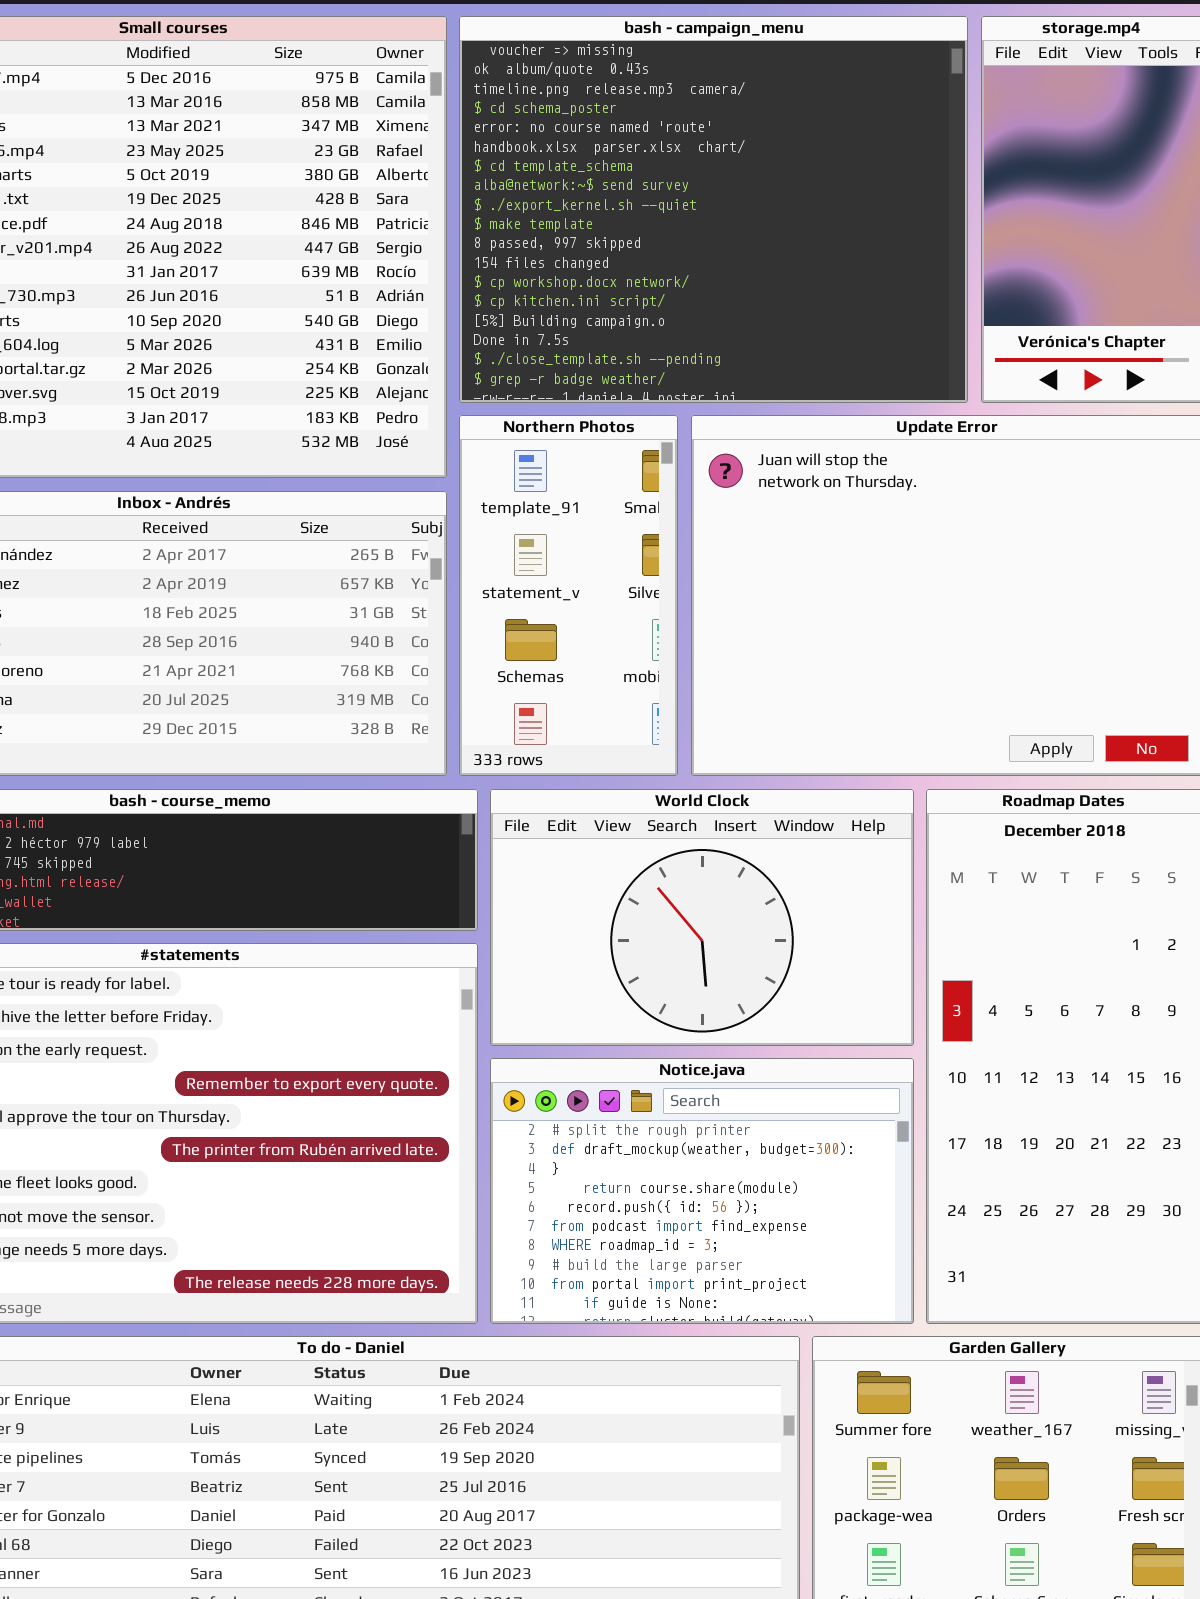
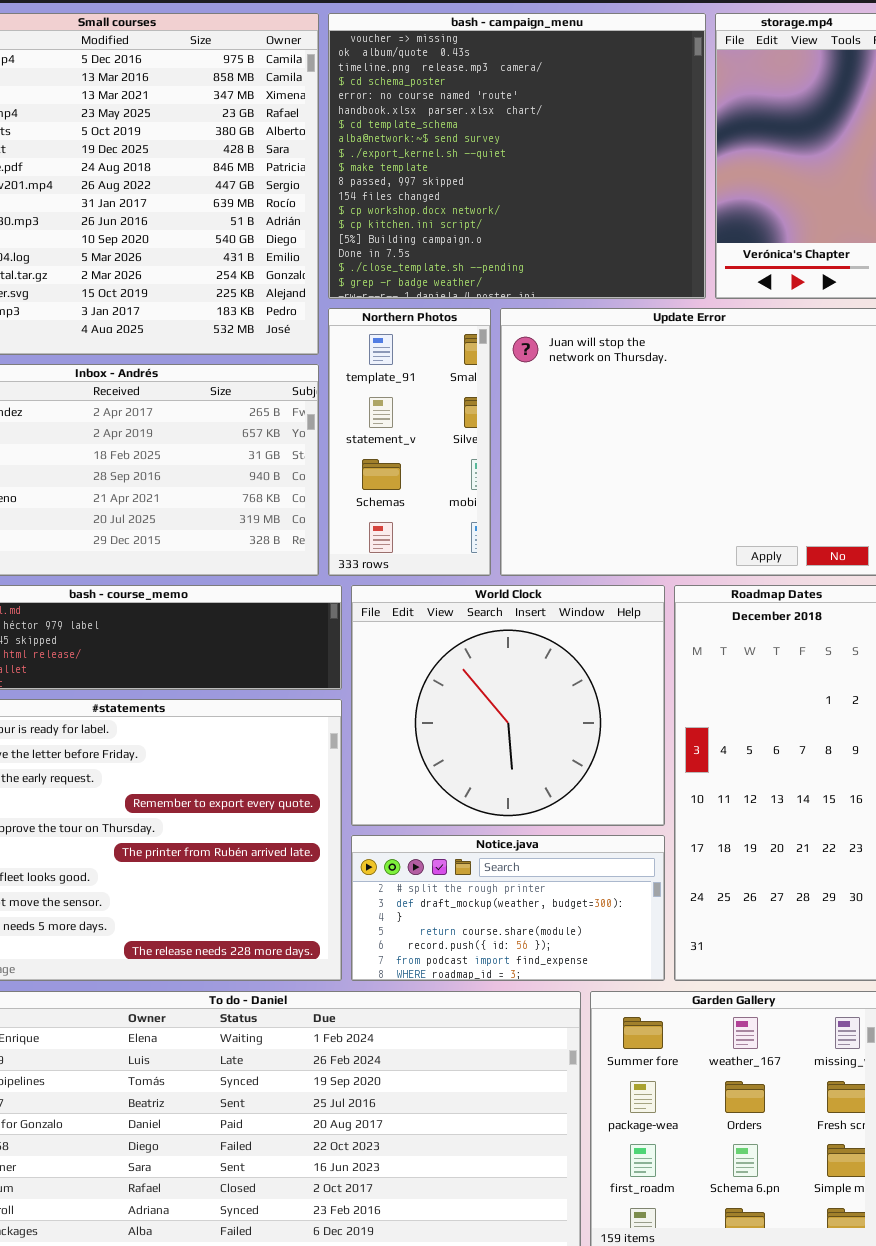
World Clock: [490,789,914,1046] -> [351,585,665,826], resized
Notice.java: [490,1058,914,1324] -> [351,835,665,981], resized

